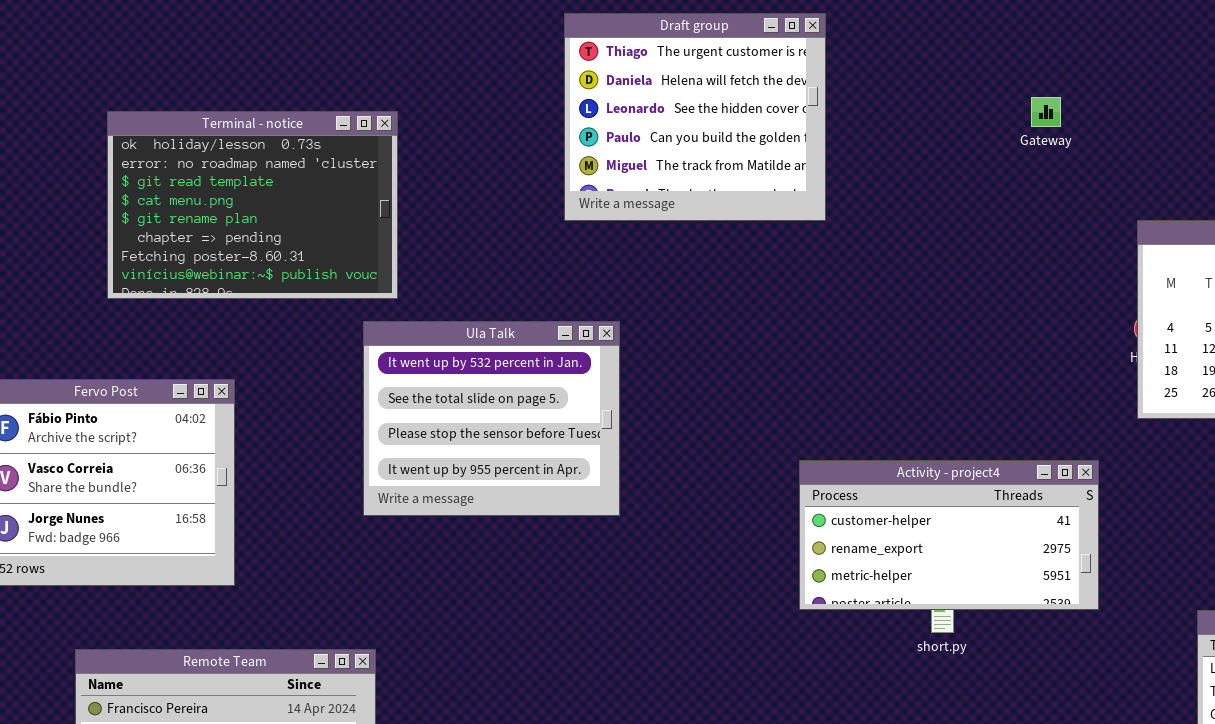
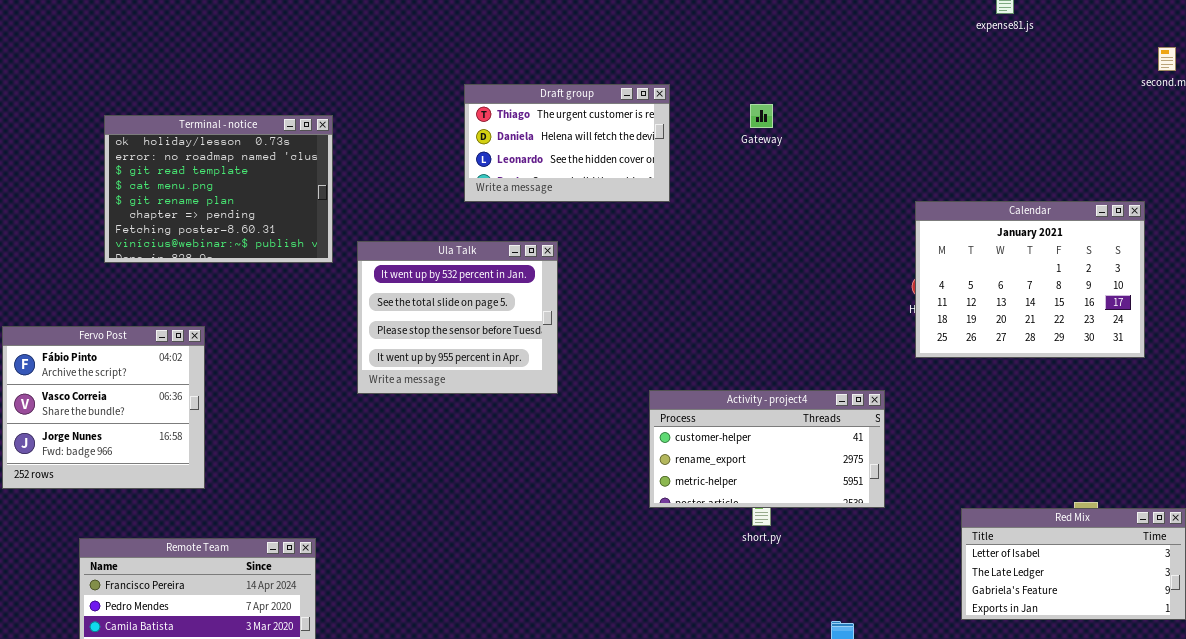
Draft group: [564,13,826,221] -> [464,84,670,202], resized
Gateway: [1031,97,1061,127] -> [750,104,773,128], moved
Ula Talk: [363,321,620,516] -> [357,241,558,394], moved

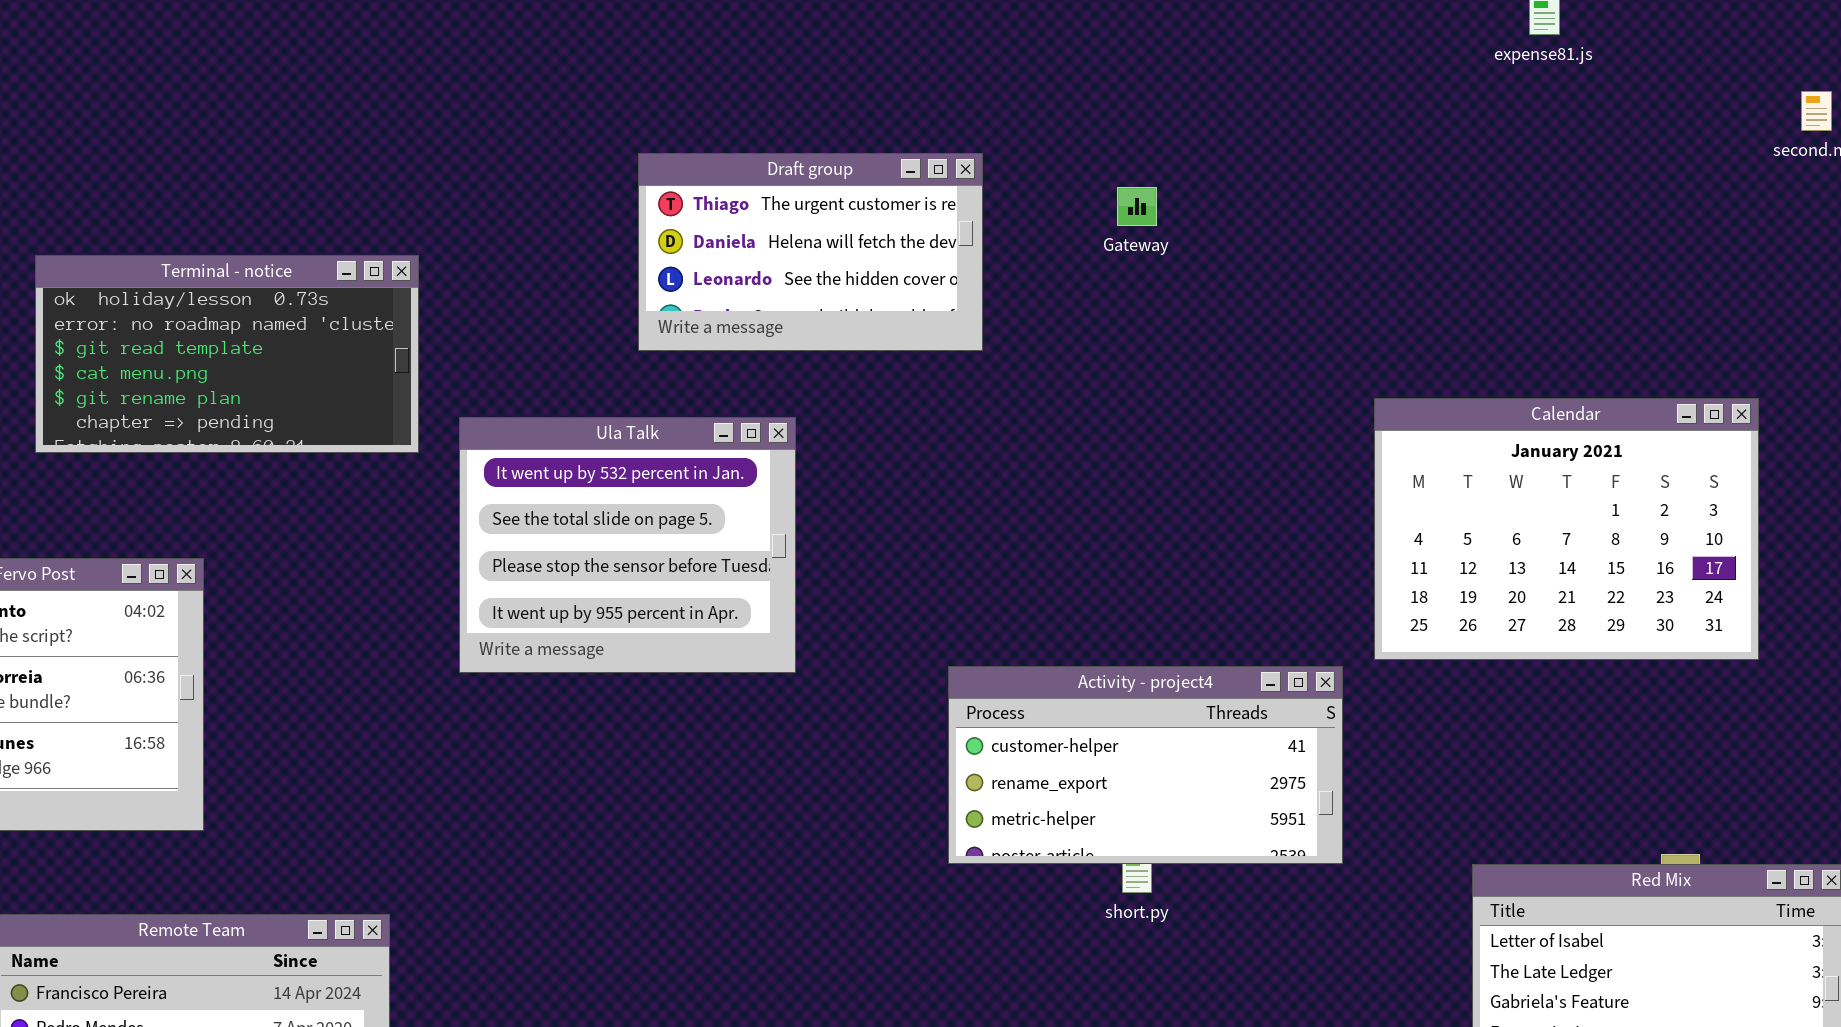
Terminal - notice: [104,115,333,263] -> [35,255,419,453], resized
Calendar: [915,201,1145,358] -> [1374,398,1759,660], moved

